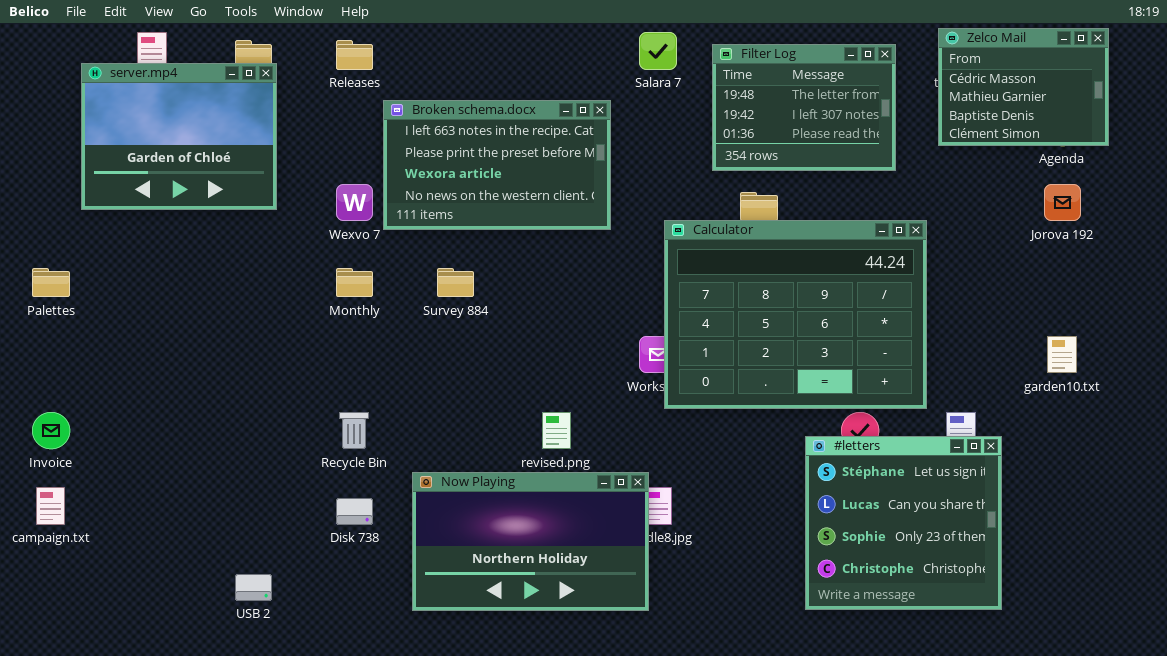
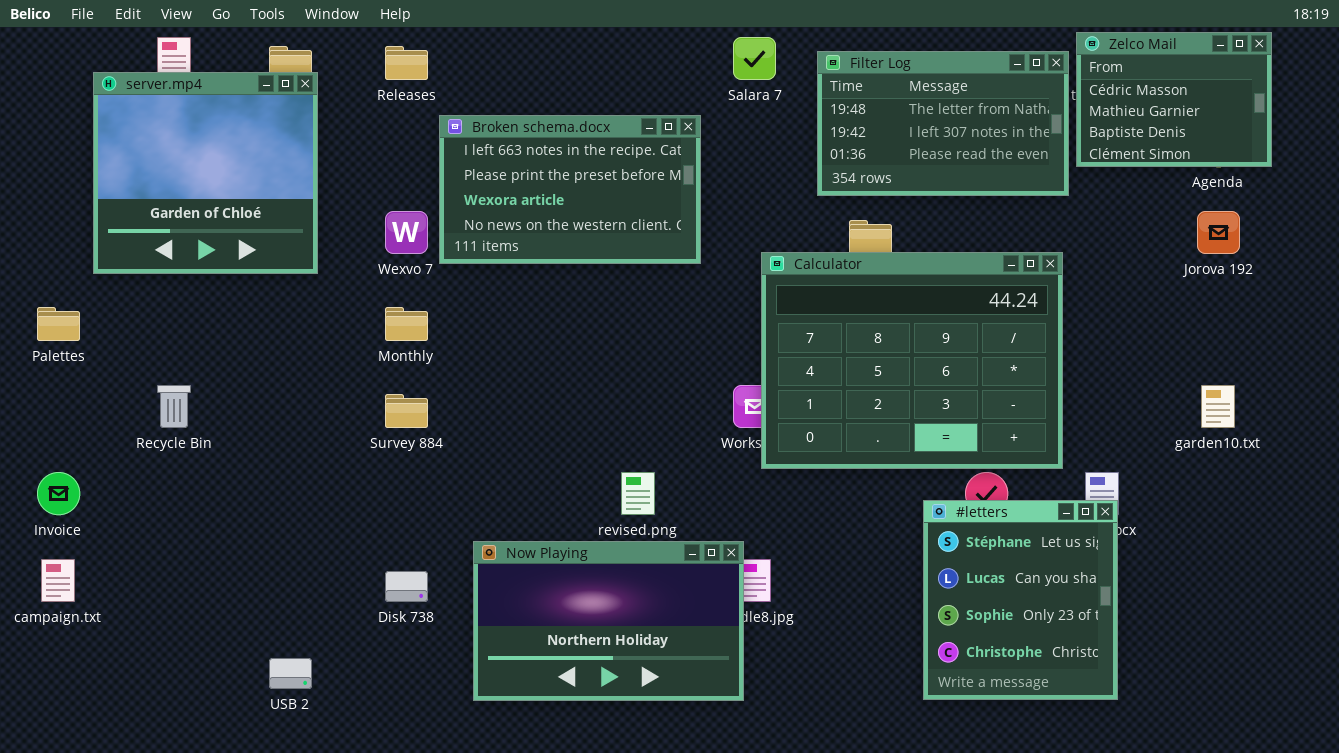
Filter Log: [712,44,896,171] -> [817,51,1069,196], resized
server.mp4: [81,63,277,210] -> [93,72,318,274], resized
Survey 884: [437,268,474,297] -> [385,394,428,428], moved
Recycle Bin: [339,412,369,449] -> [157,385,191,428], moved
#letters: [805,436,1002,610] -> [923,500,1118,700], resized

